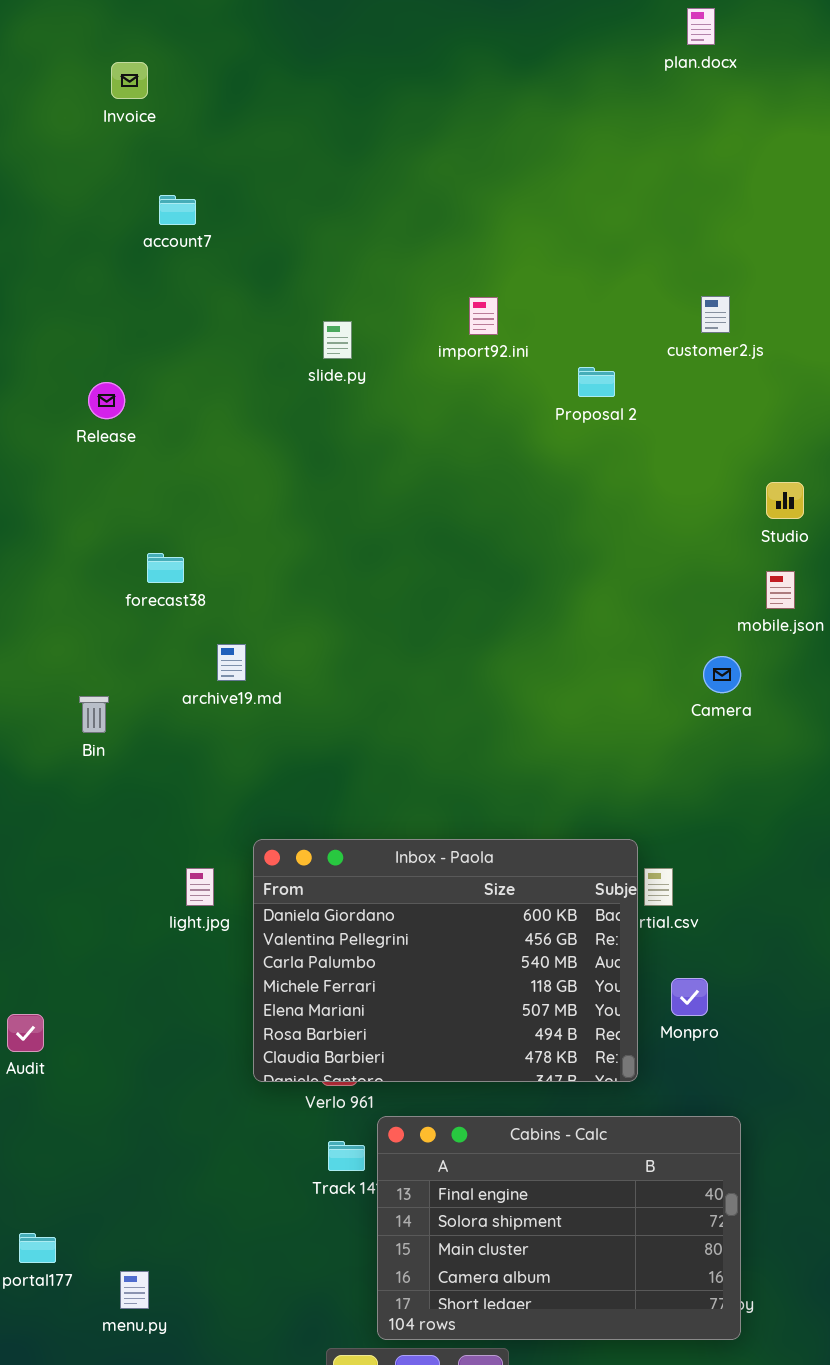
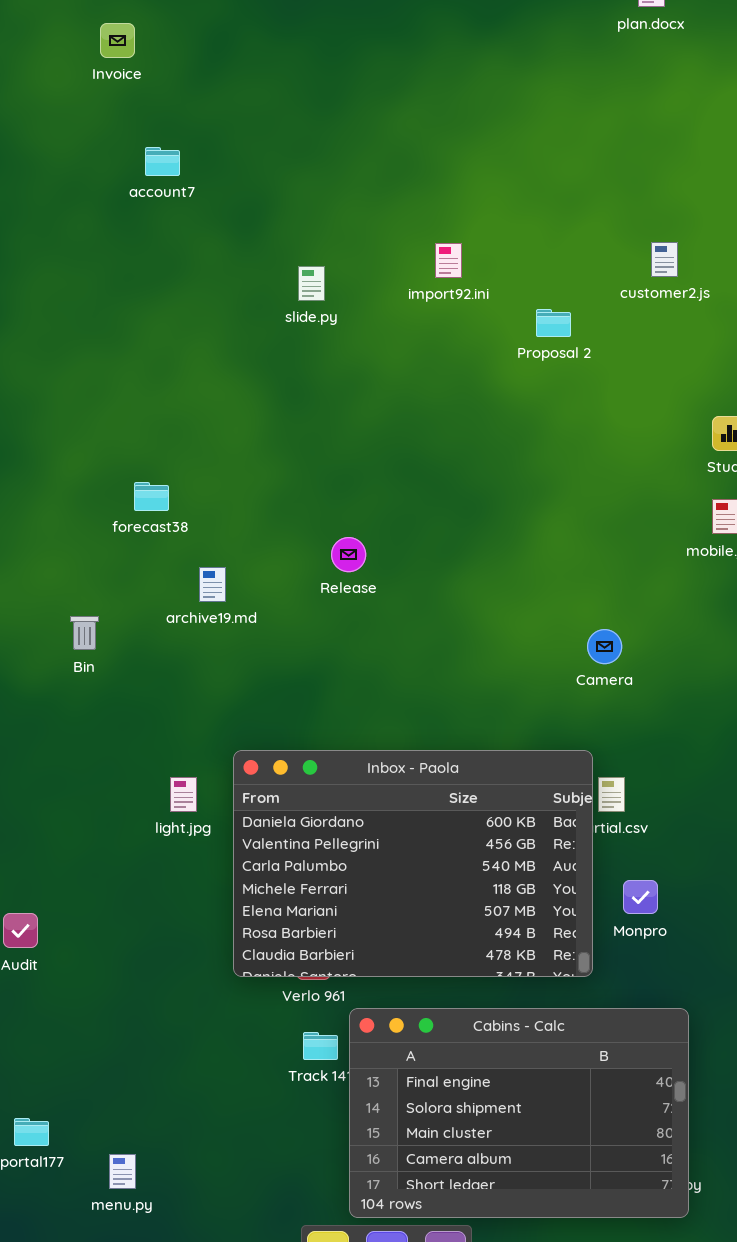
Release: [88,382,125,419] -> [331,537,366,572], moved
Camera: [703,656,741,693] -> [587,629,622,664], moved

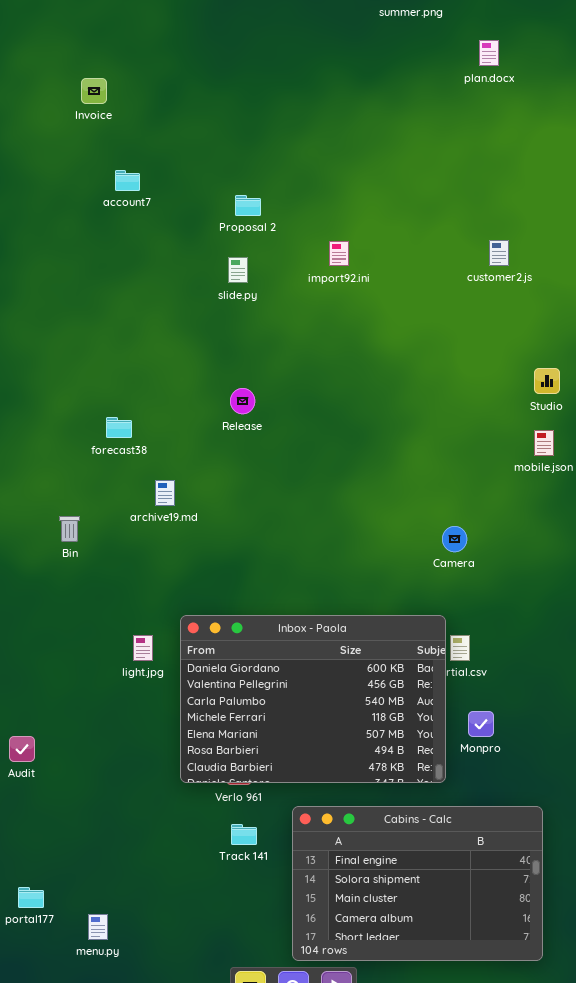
Proposal 2: [536,309,571,337] -> [235,195,261,216], moved
Release: [331,537,366,572] -> [230,388,255,414], moved
Cabins - Calc: [349,1008,689,1218] -> [292,806,543,961], moved

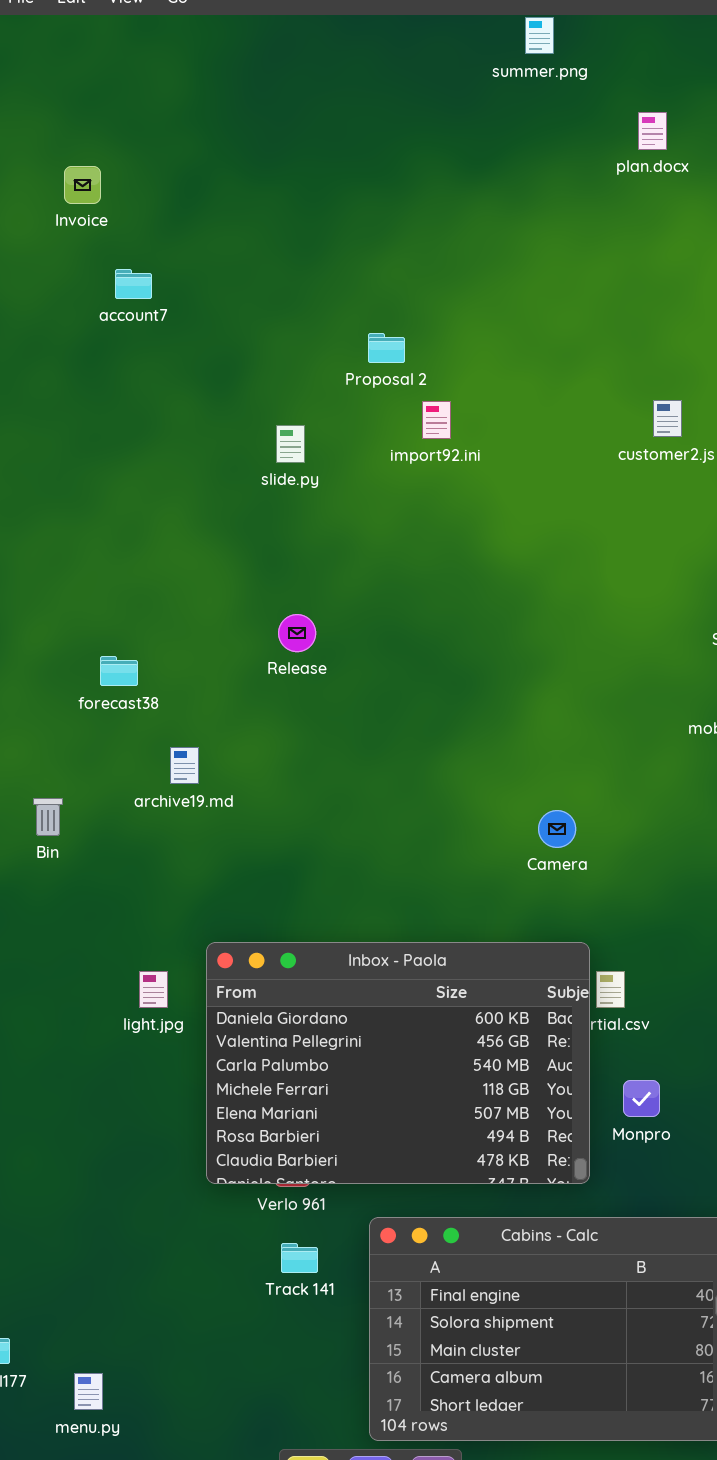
account7: [115,170,140,191] -> [115,269,152,299], moved
Proposal 2: [235,195,261,216] -> [368,333,405,363], moved
Camera: [442,526,467,552] -> [538,810,576,848], moved

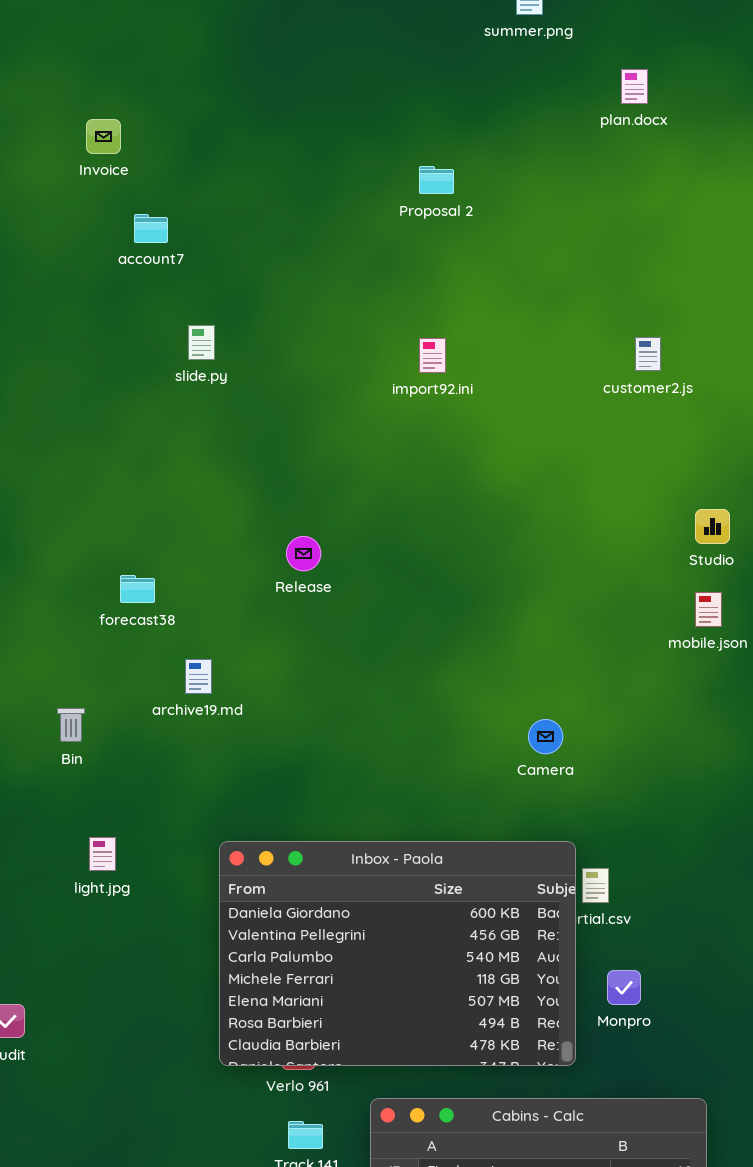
Proposal 2: [368,333,405,363] -> [419,166,454,194], moved
slide.py: [276,425,305,463] -> [188,325,215,360], moved
light.jpg: [139,971,168,1008] -> [89,837,116,871], moved

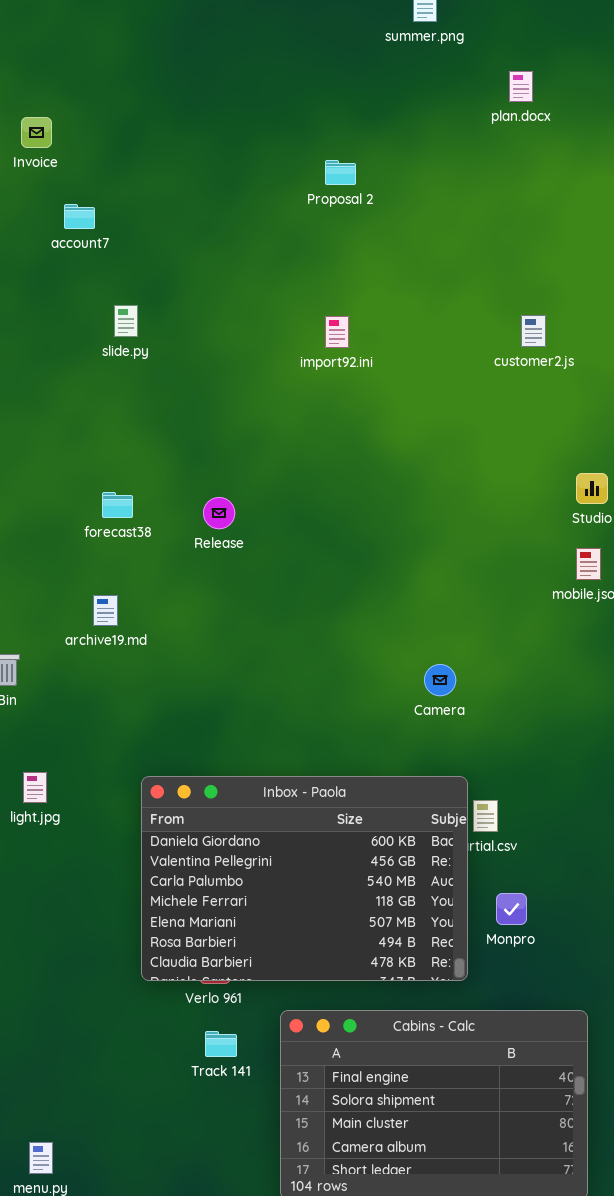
forecast38: [120,575,155,603] -> [102,492,133,518], moved
archive19.md: [185,659,212,694] -> [93,595,118,626], moved

